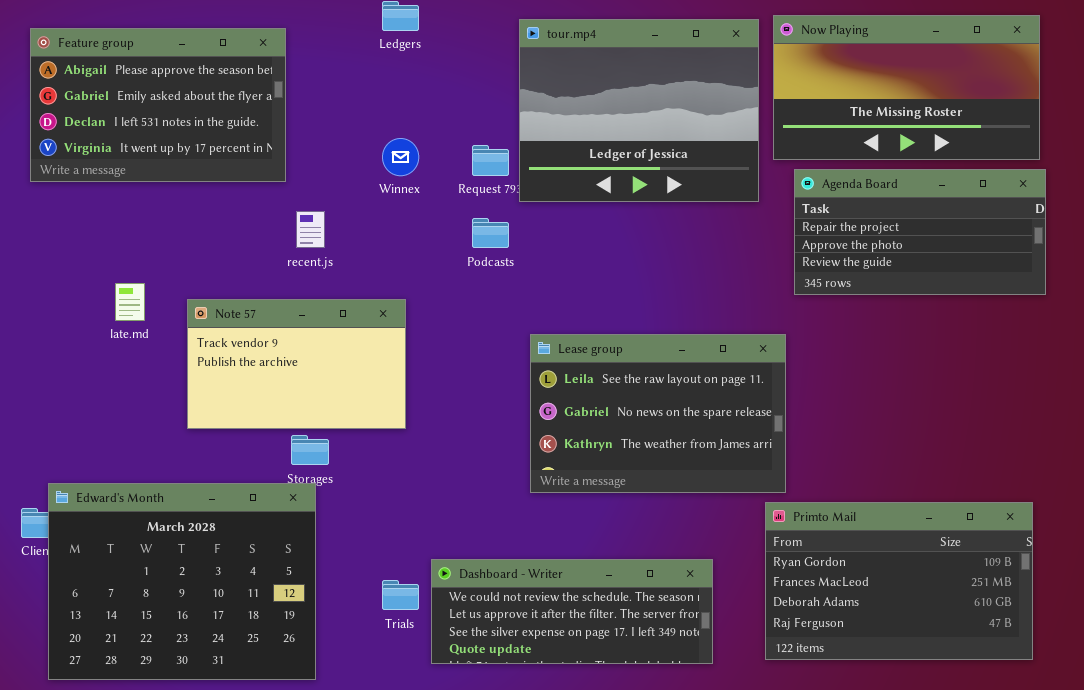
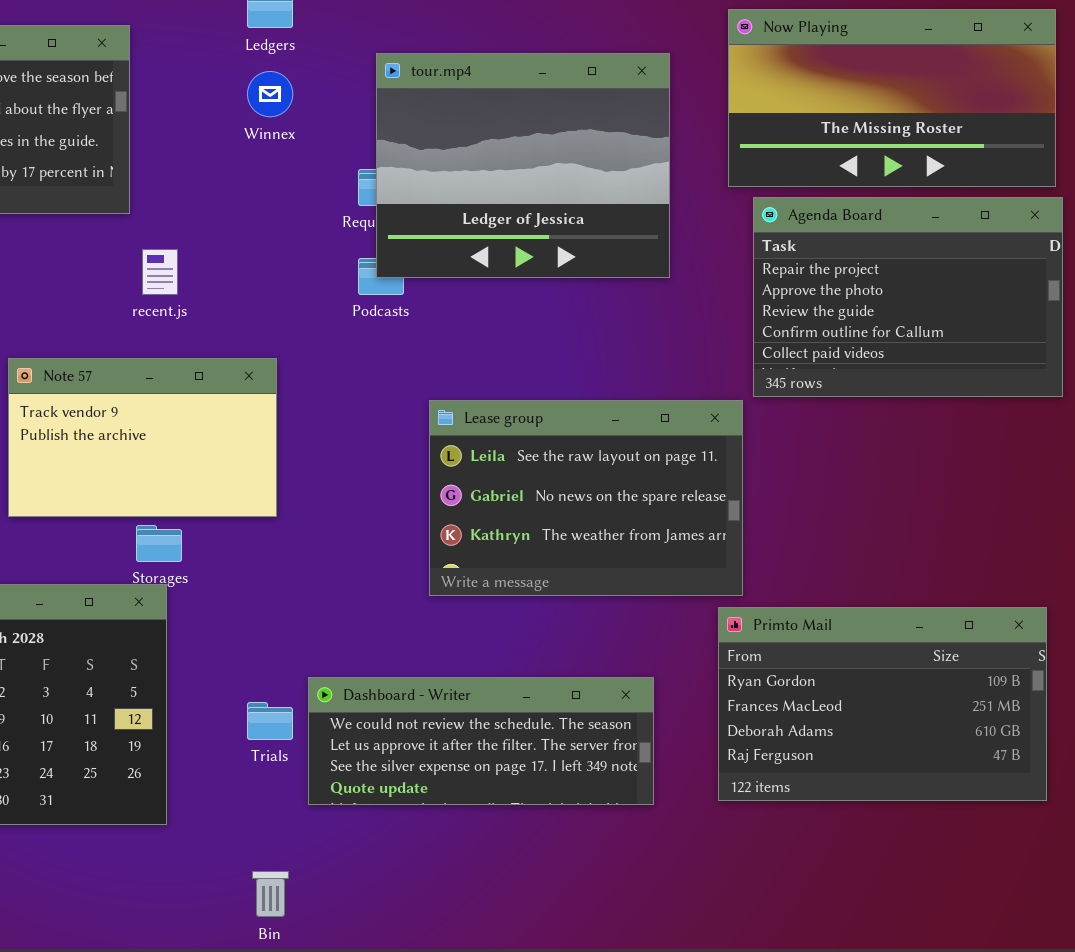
tour.mp4: [519,19,759,202] -> [376,53,670,278], moved
Winnex: [382,138,419,176] -> [247,71,293,117], moved
Agenda Board: [794,169,1046,295] -> [753,197,1063,397], resized

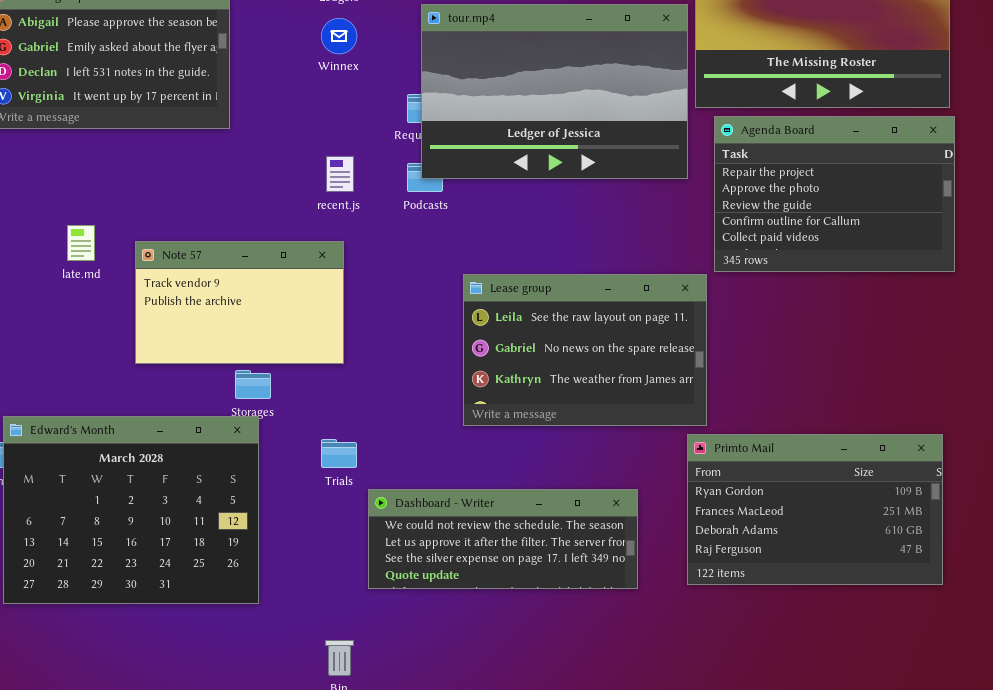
tour.mp4: [376,53,670,278] -> [421,4,688,179], resized
recent.js: [142,249,178,295] -> [326,156,354,192], moved
Trials: [247,702,293,740] -> [321,439,357,468], moved

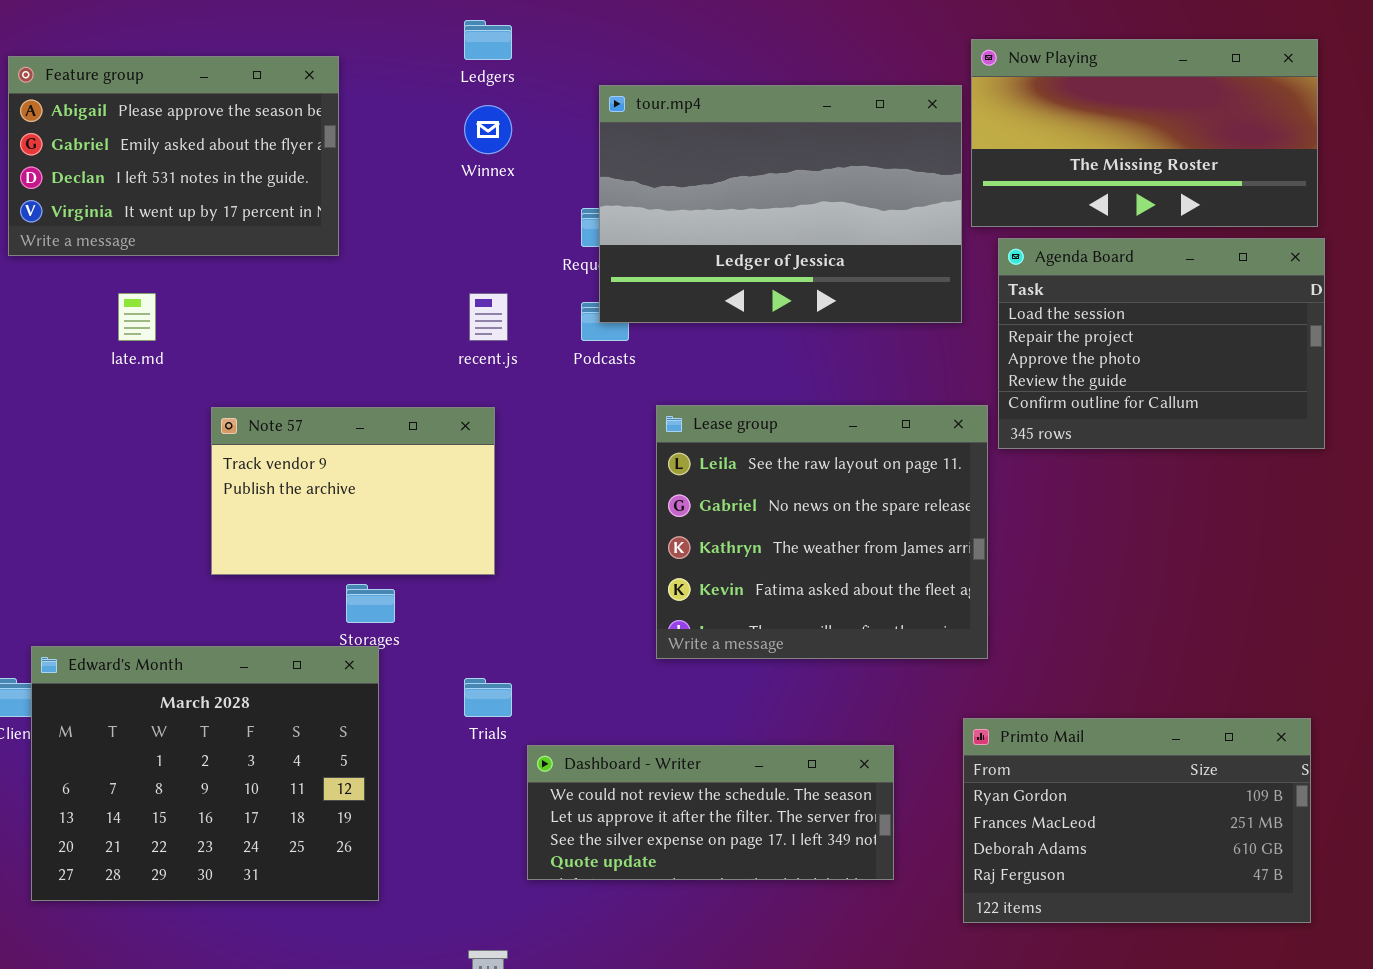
Agenda Board: [714,116,955,272] -> [998,238,1325,449], scrolled up 1 row
late.md: [67,225,95,261] -> [118,293,156,341], moved
Lease group: [463,274,707,426] -> [656,405,988,659], resized
Primto Mail: [687,434,943,585] -> [963,718,1311,923], moved

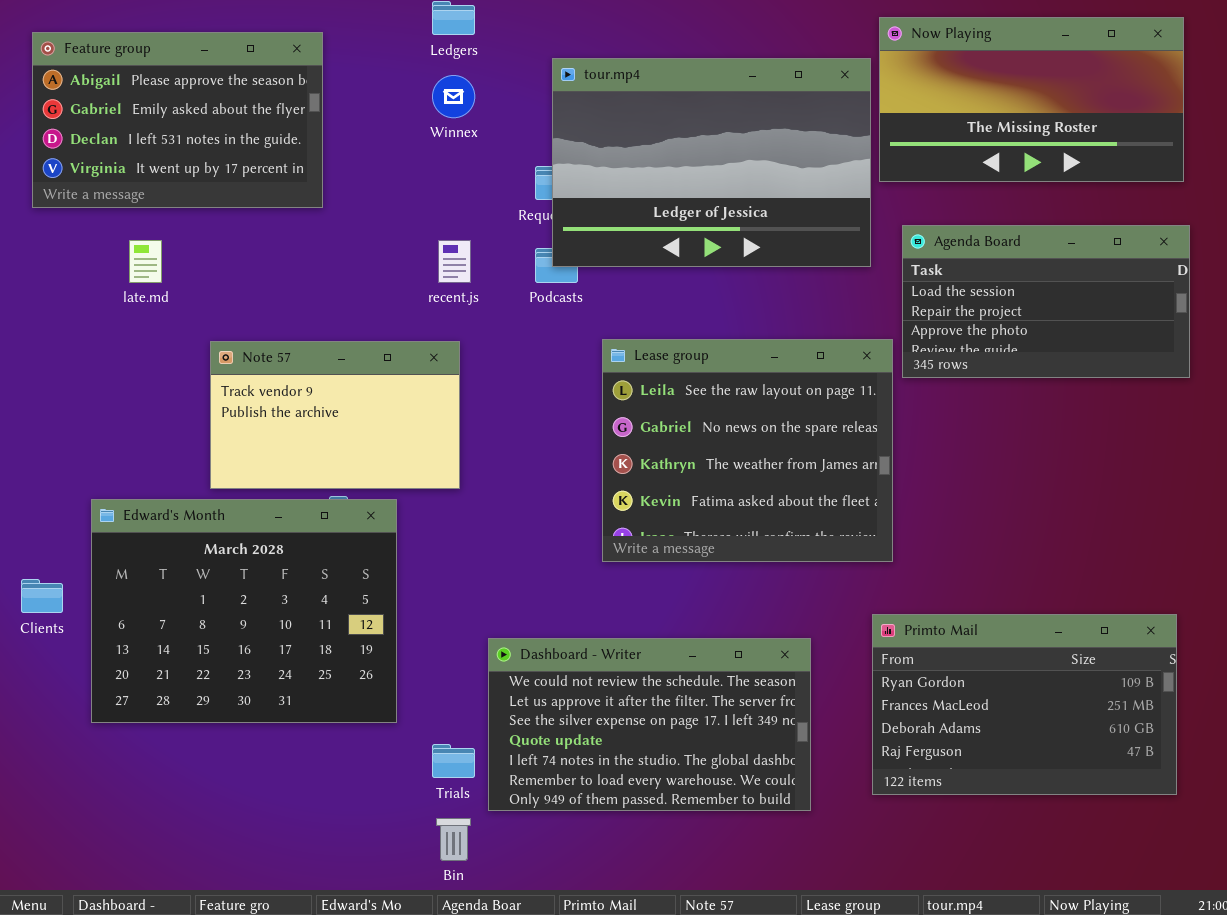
Agenda Board: [998,238,1325,449] -> [902,225,1190,378], resized
Edward's Month: [31,646,379,901] -> [91,499,397,723], moved
Trials: [464,678,512,717] -> [432,744,475,778], moved
Dashboard - Writer: [527,745,894,880] -> [488,638,811,811], resized

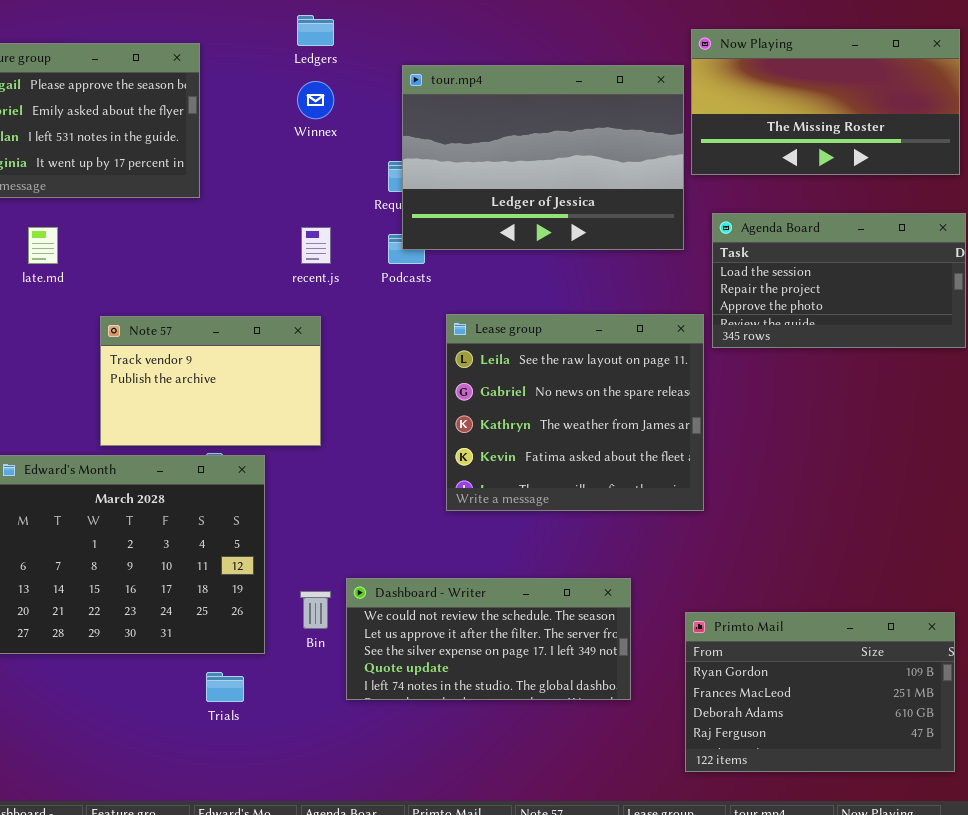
Primto Mail: [872,614,1177,795] -> [685,612,955,772], moved
Dashboard - Writer: [488,638,811,811] -> [346,578,631,700], resized
Trials: [432,744,475,778] -> [206,672,244,702], moved
Bin: [436,818,471,861] -> [300,591,331,629], moved

